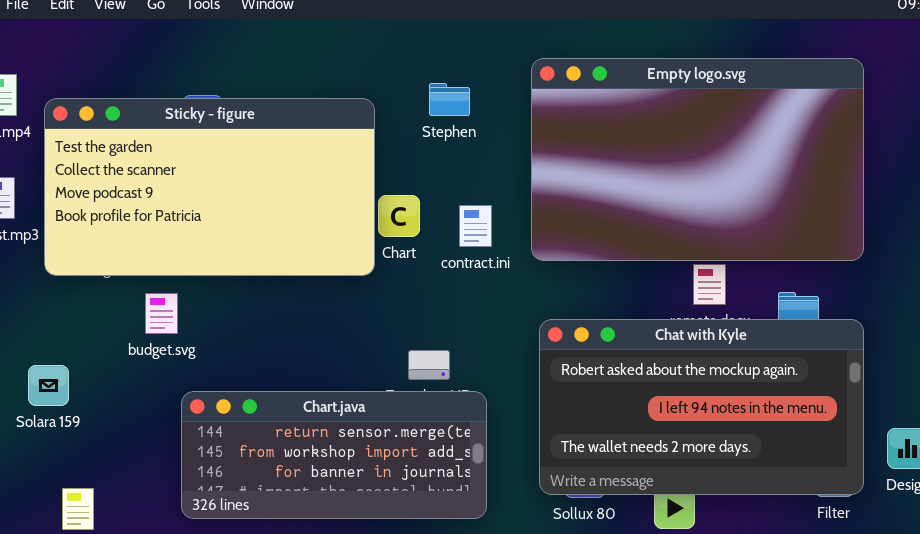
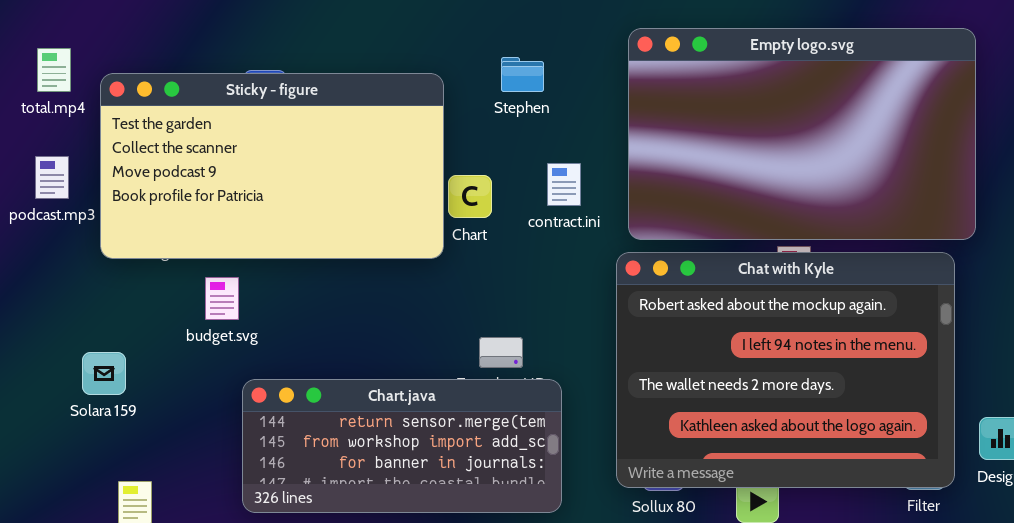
Empty logo.svg: [531,58,864,261] -> [628,28,976,240], moved
contract.ini: [459,205,492,247] -> [547,163,581,206], moved
Chat with Kyle: [539,319,864,495] -> [616,252,955,488], resized

